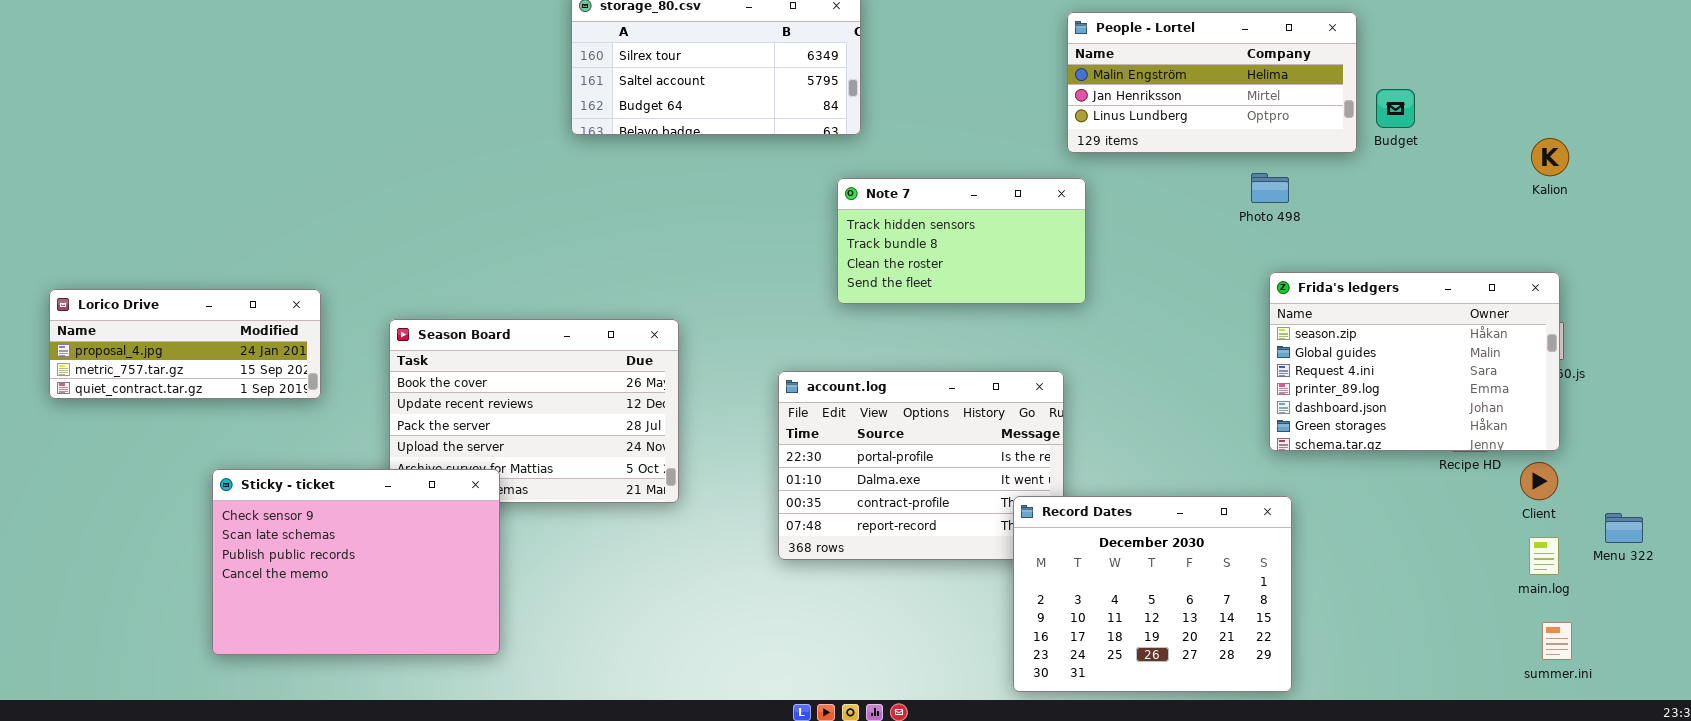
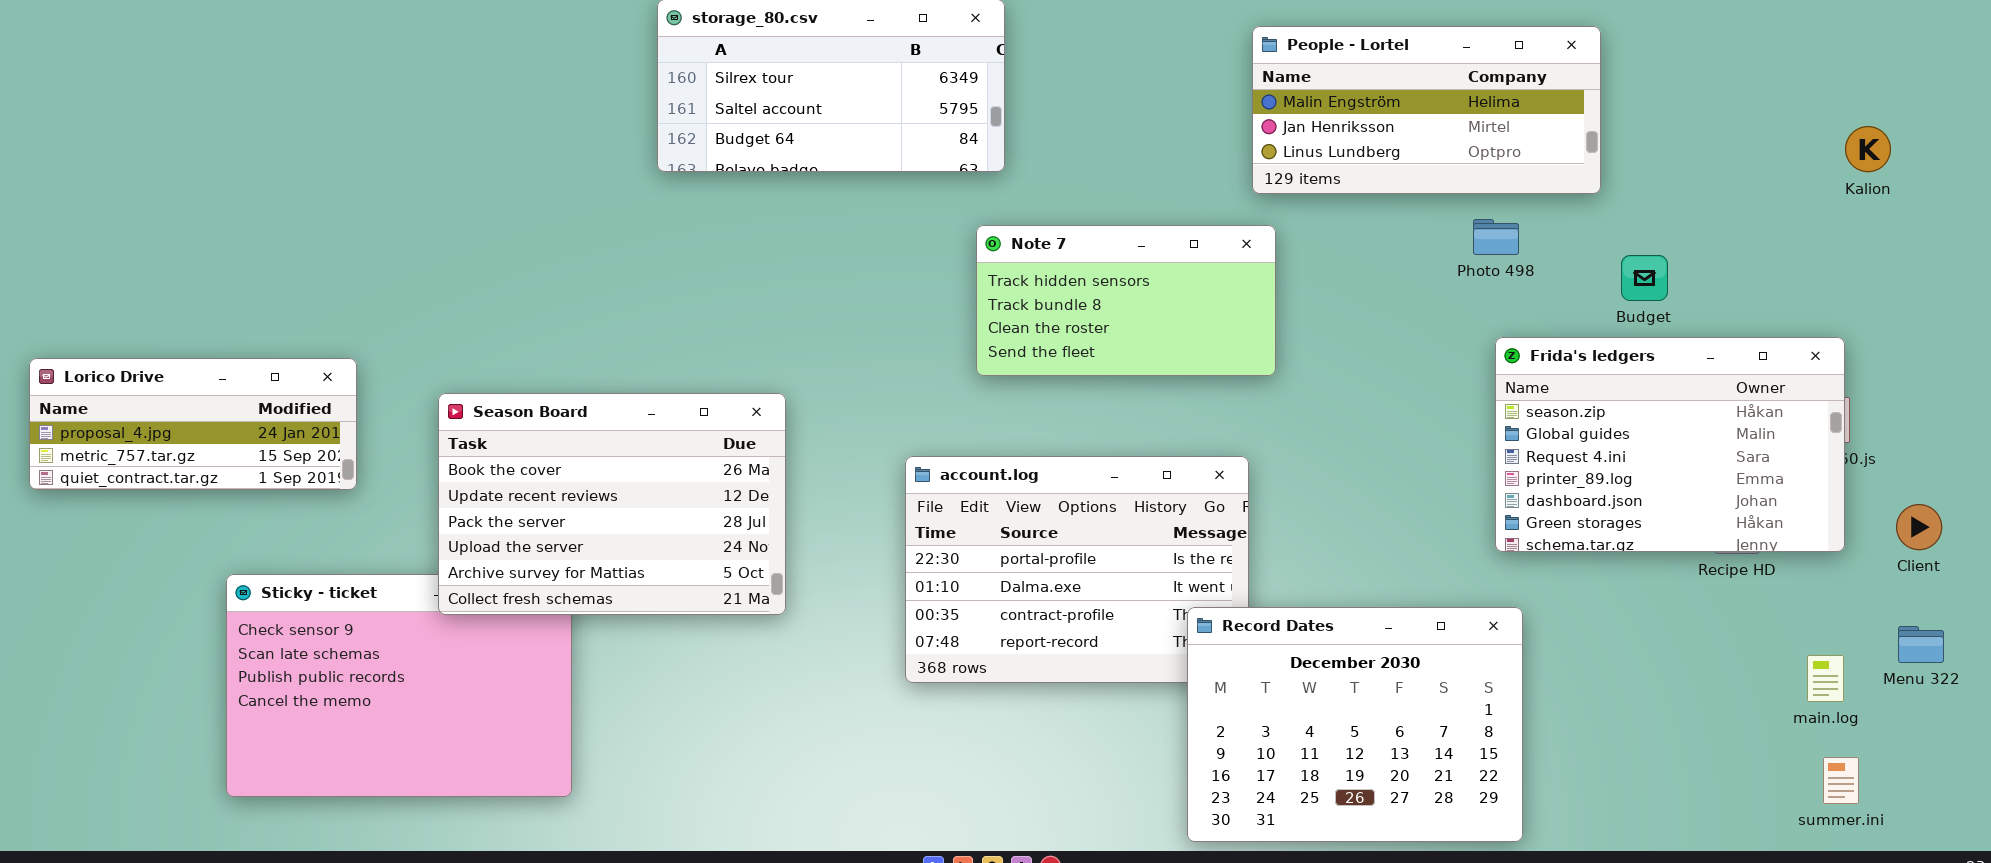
Budget: [1376,89,1415,128] -> [1621,255,1668,301], moved
Kalion: [1531,138,1569,176] -> [1845,126,1891,172], moved
Season Board: [389,319,679,503] -> [438,393,786,615], raised
Client: [1520,462,1558,500] -> [1896,504,1942,550], moved

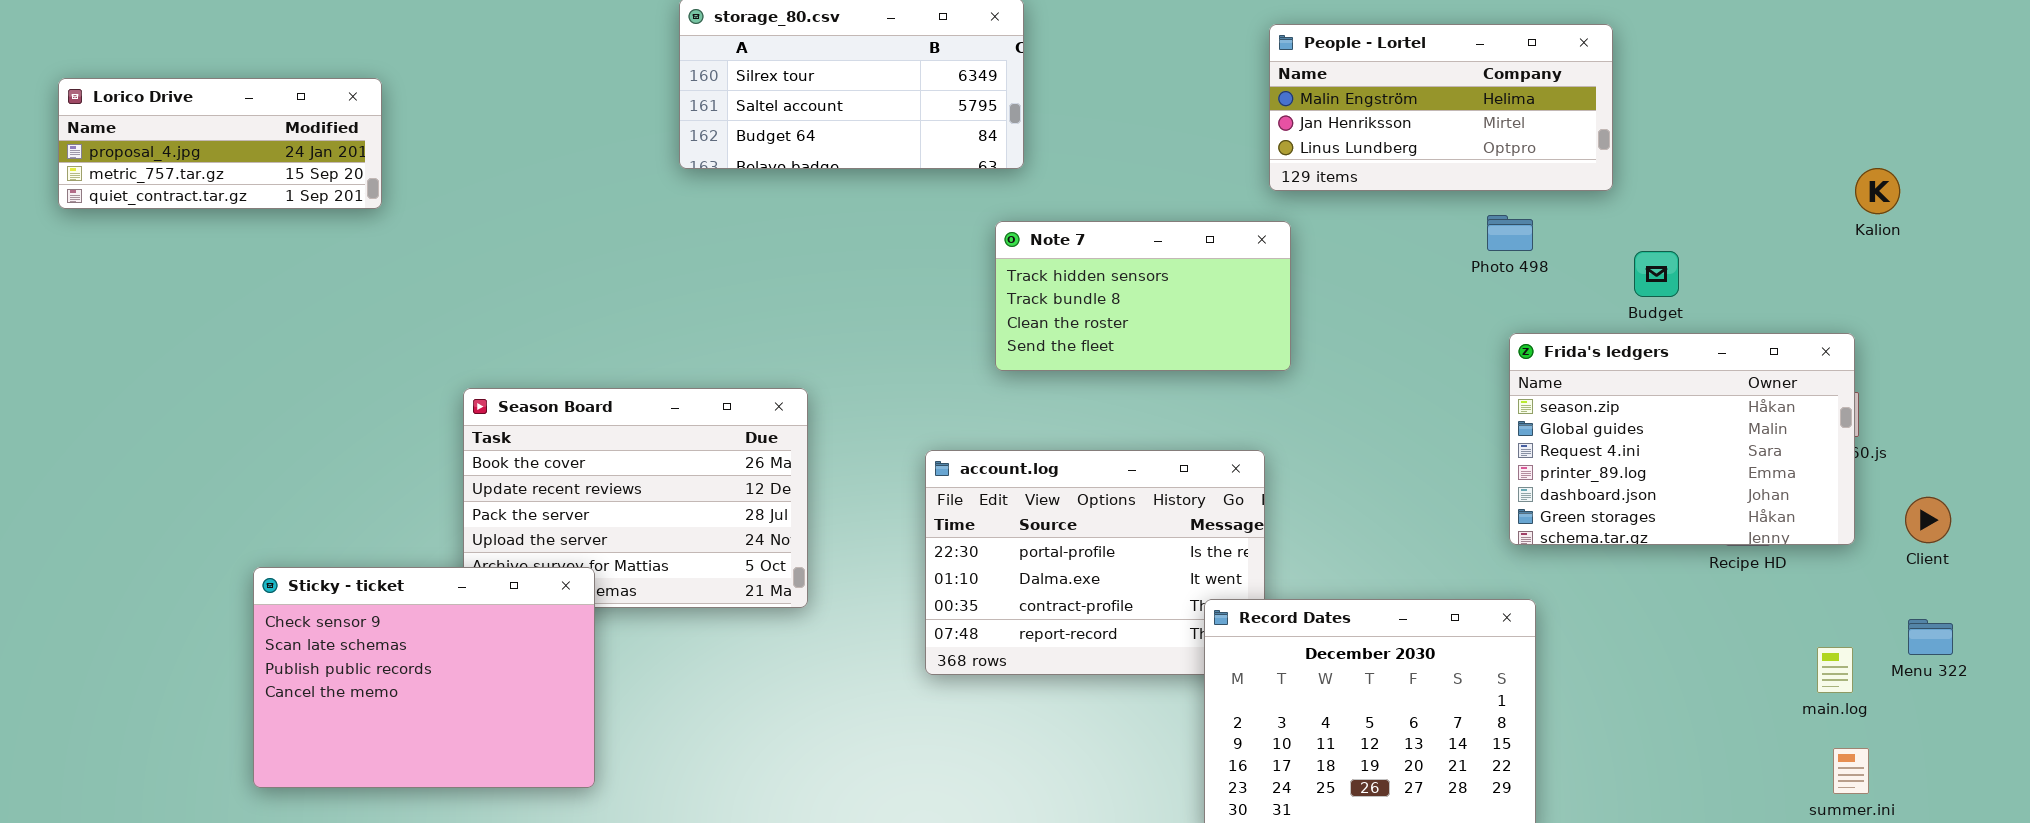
Kalion: [1845,126,1891,172] -> [1855,168,1900,214], moved
Lorico Drive: [29,358,357,490] -> [58,78,382,209], moved
Sticky - ticket: [226,574,572,797] -> [253,567,595,788], raised

